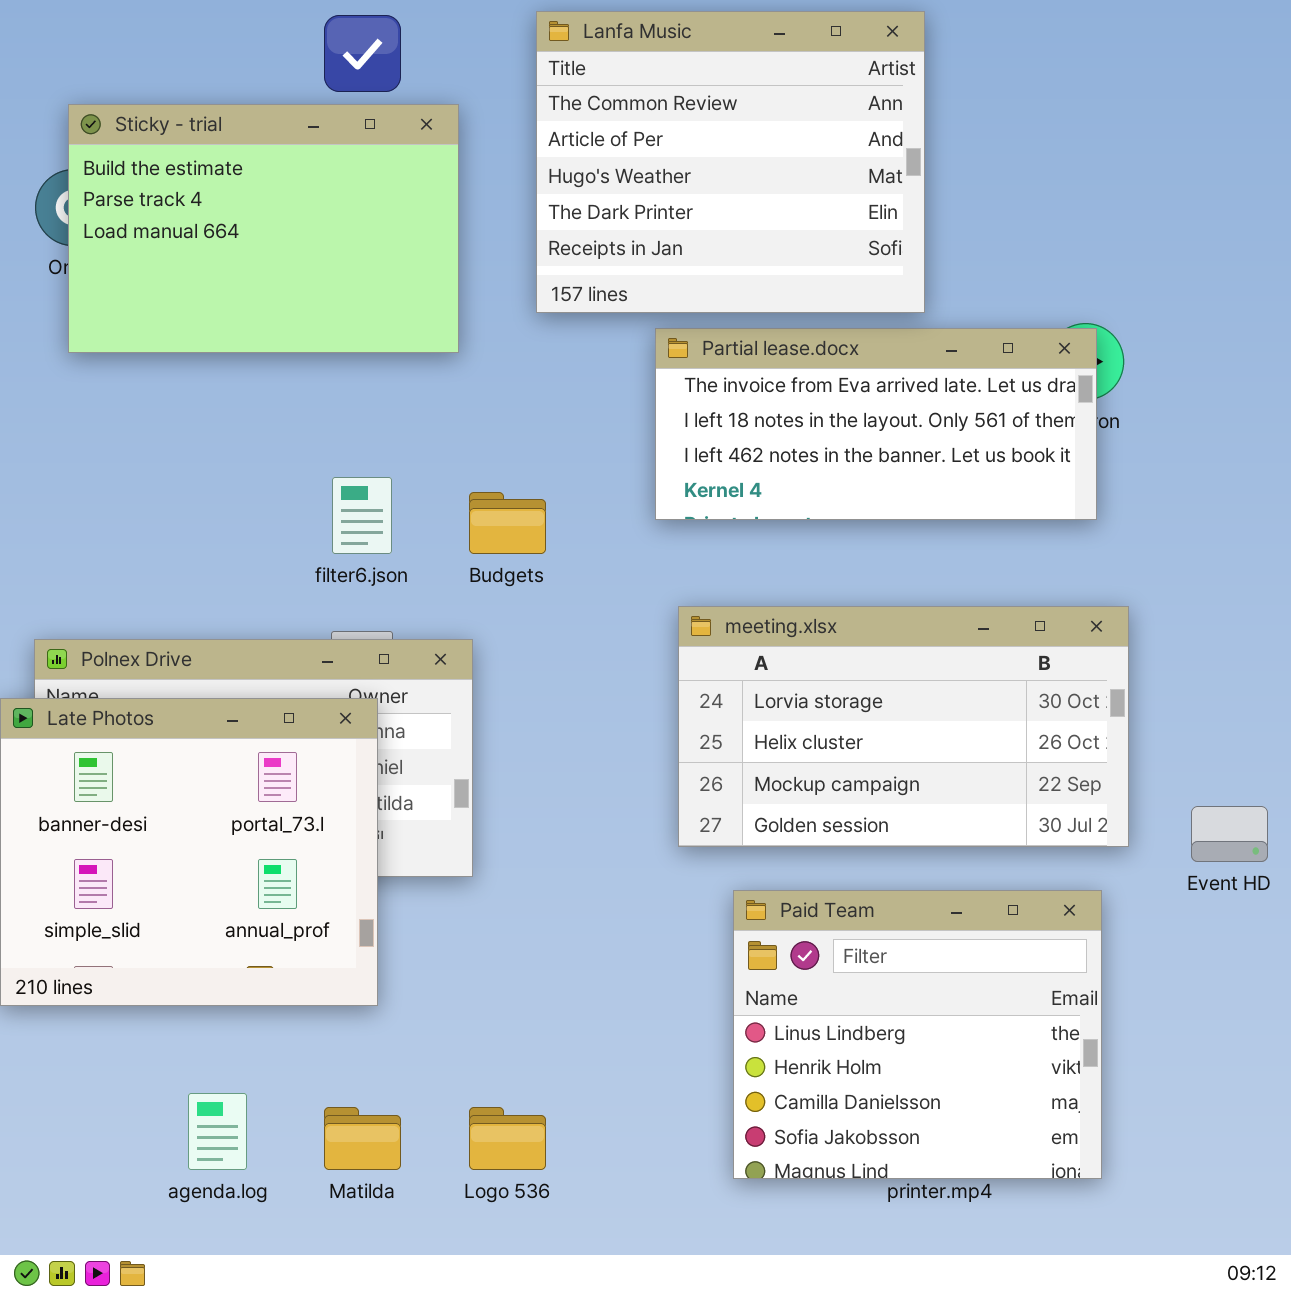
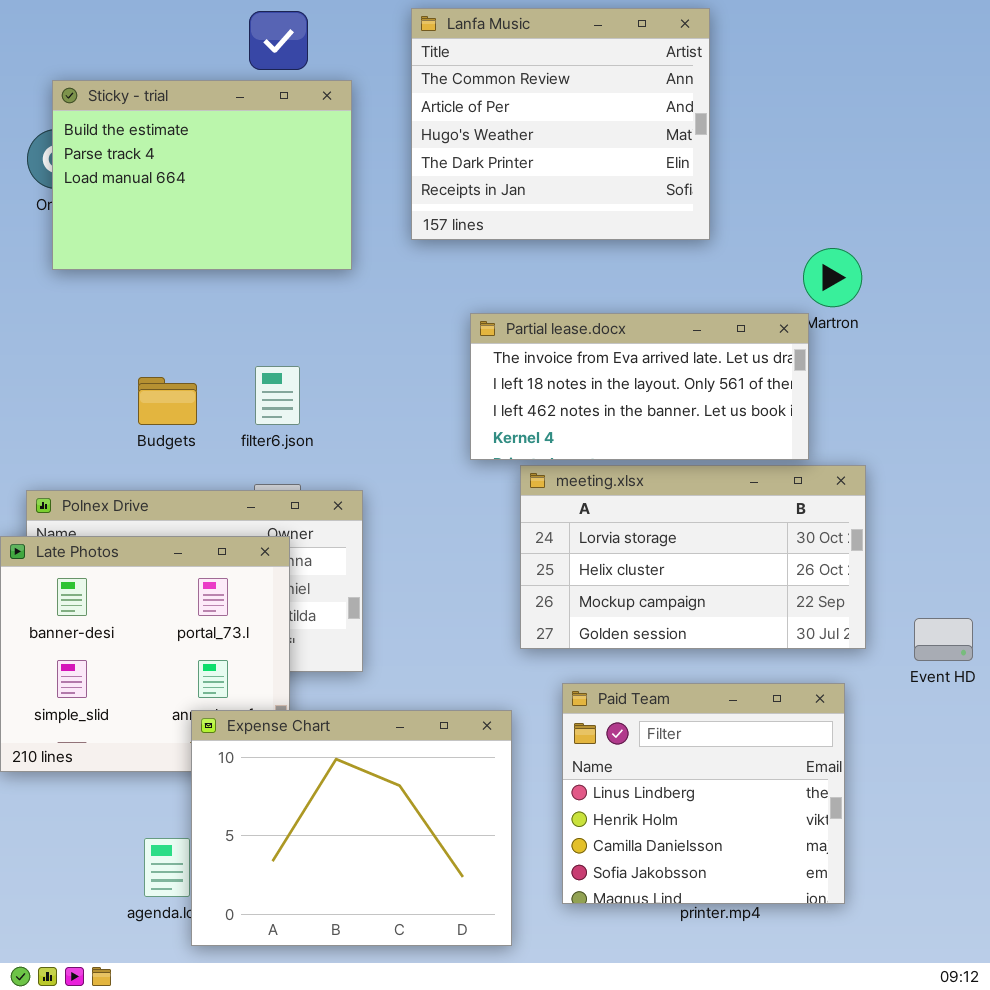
Partial lease.docx: [655,328,1097,520] -> [470,313,809,460], moved
Budgets: [469,492,546,554] -> [138,377,197,425], moved
Expense Chart: none -> [191,710,512,946], opened

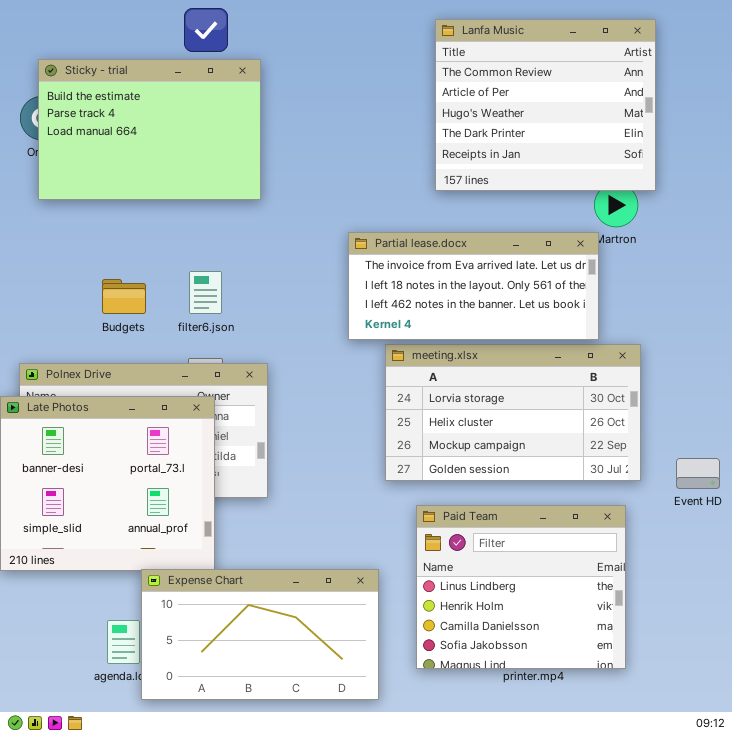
Lanfa Music: [411,8,710,240] -> [435,19,656,191], moved
Expense Chart: [191,710,512,946] -> [141,569,379,700], resized

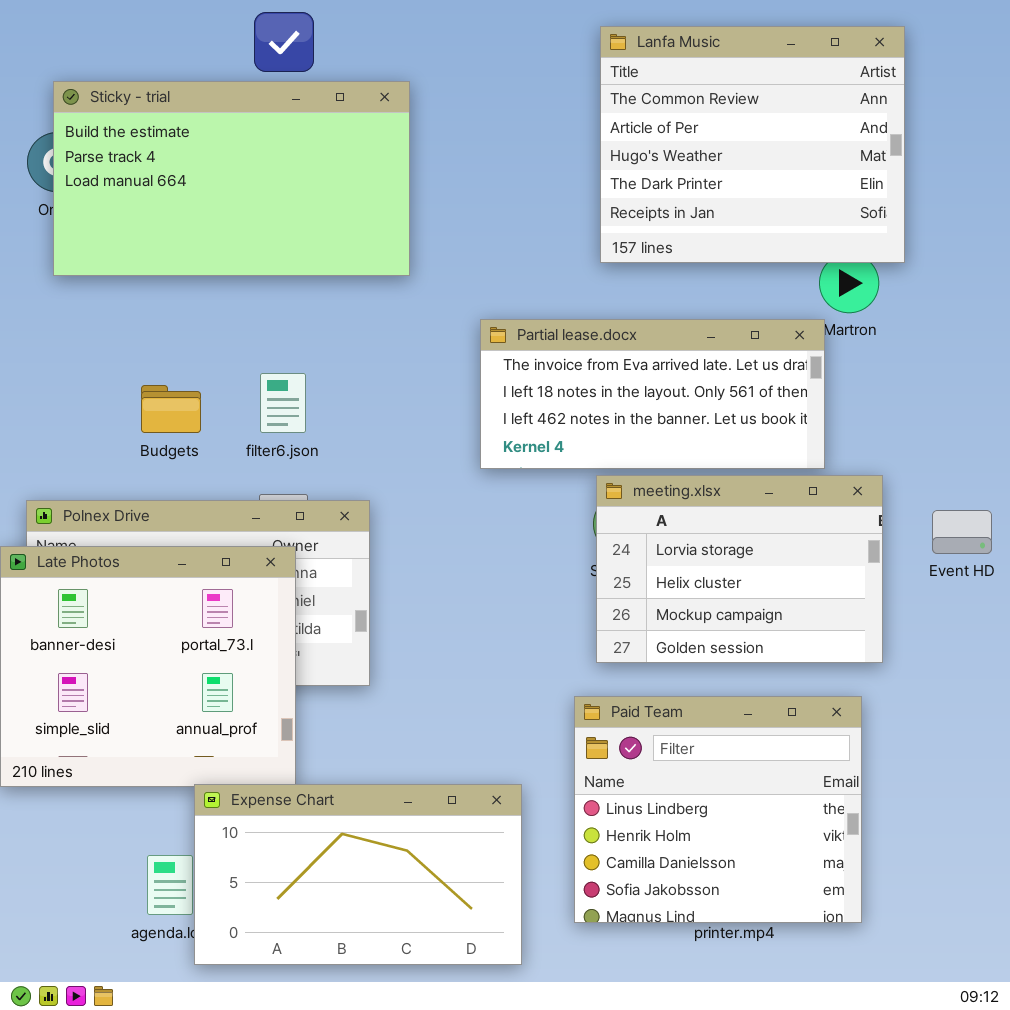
Sticky - trial: [38,59,261,200] -> [53,81,410,276], resized
meeting.xlsx: [385,344,641,481] -> [596,475,883,663], resized
Event HD: [676,458,720,489] -> [932,510,992,554], moved

